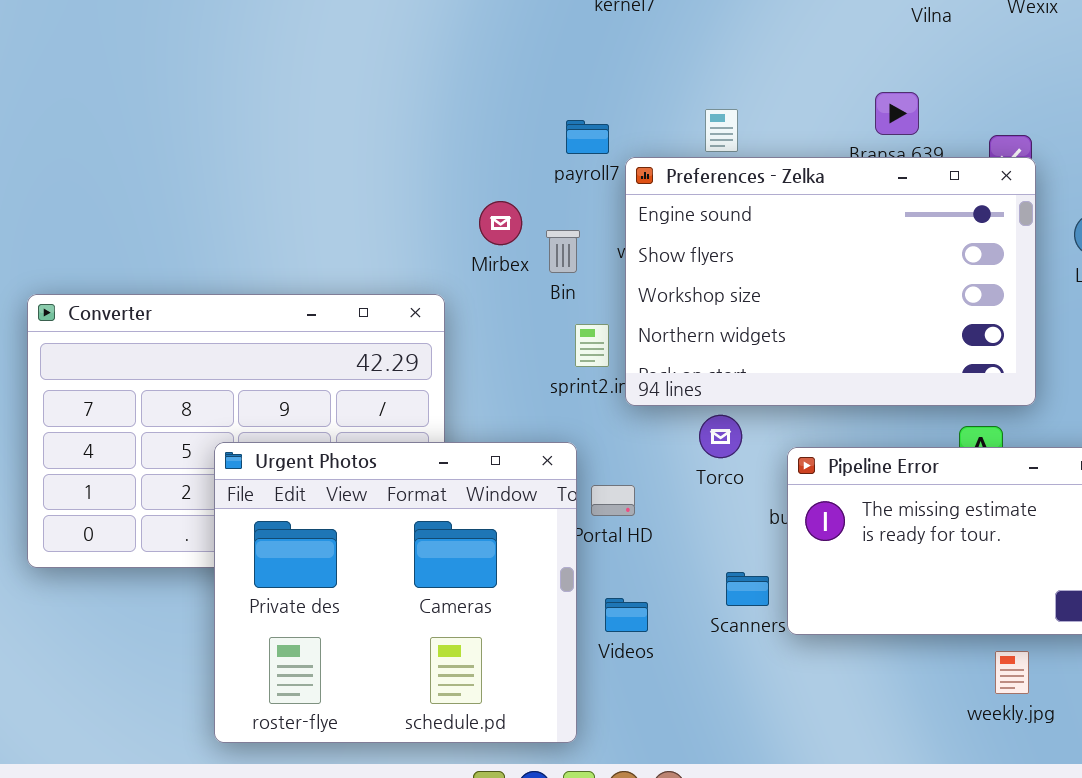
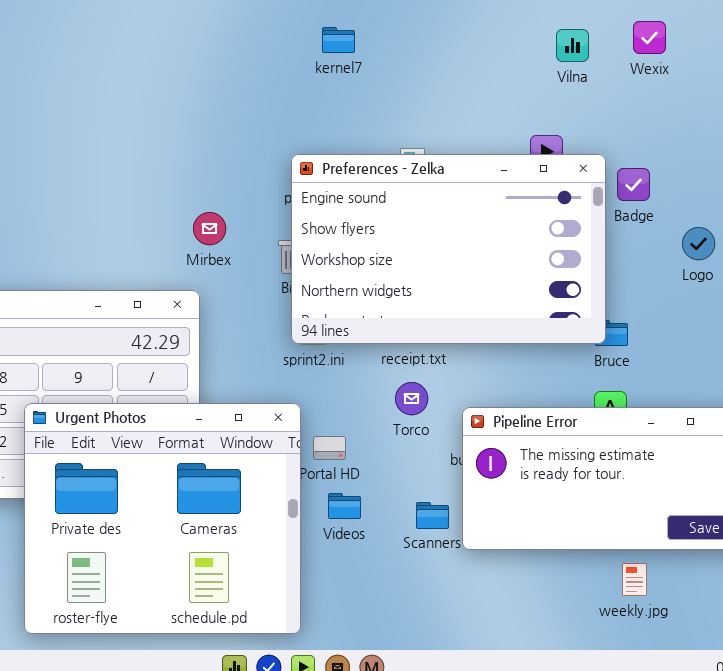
Preferences - Zelka: [625,157,1036,406] -> [291,154,606,344], moved
Mirbex: [479,201,522,245] -> [193,212,226,245], moved
Videos: [605,598,648,632] -> [328,493,361,519], moved

